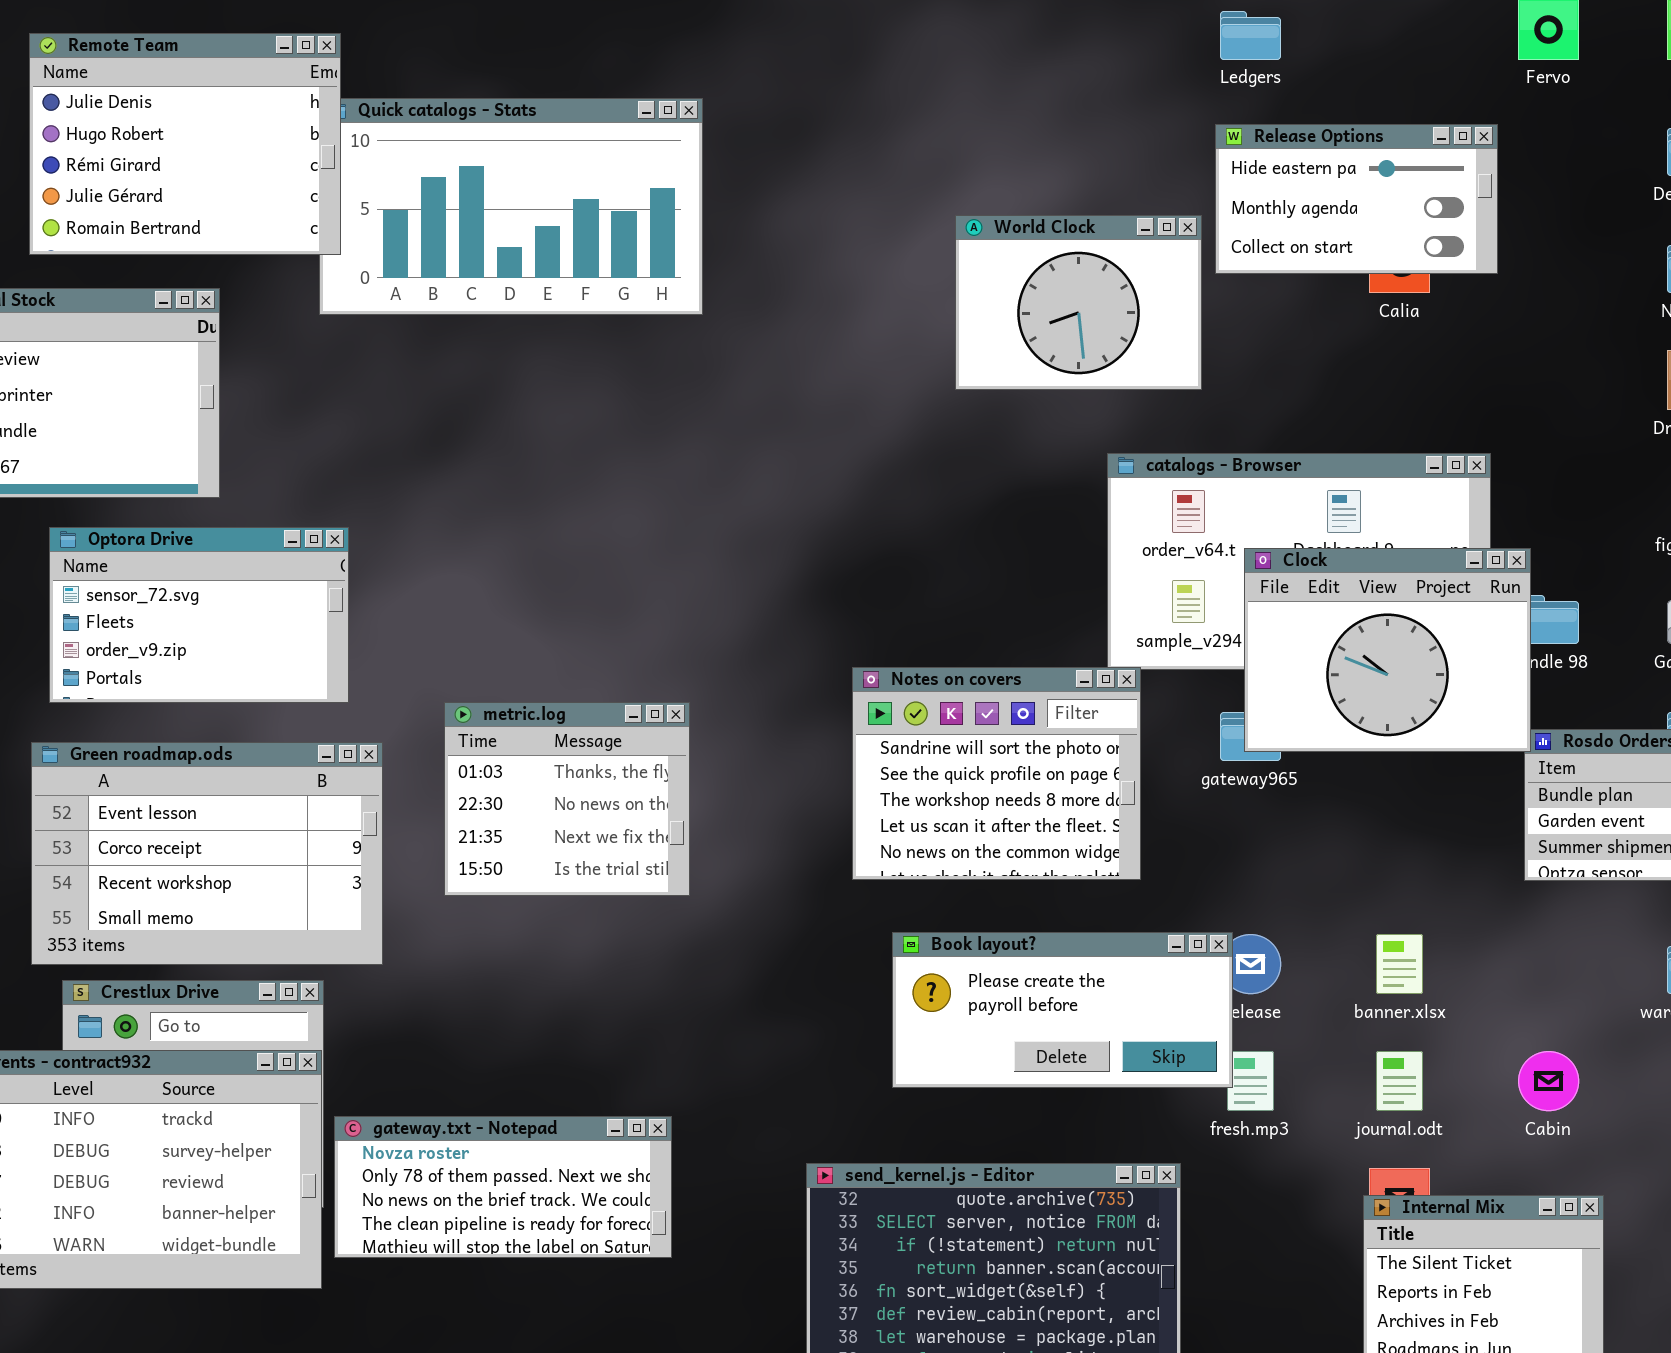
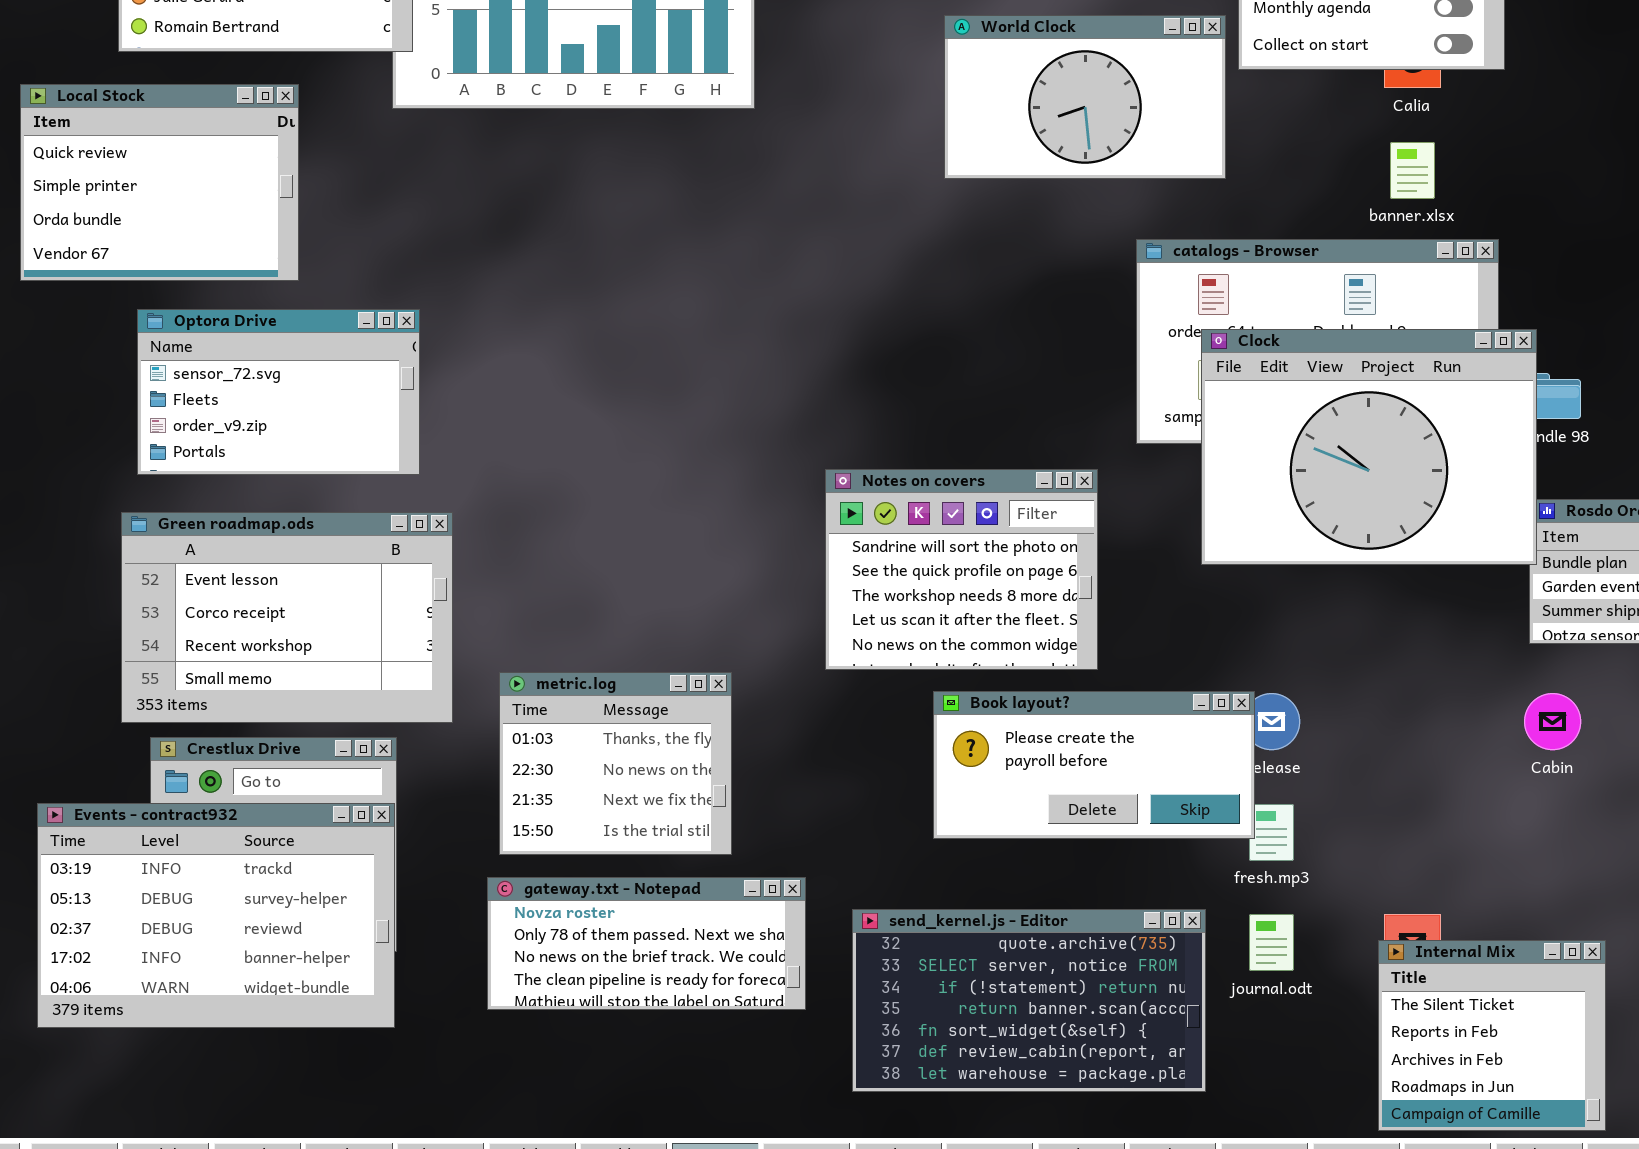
World Clock: [955,215,1202,390] -> [944,15,1226,179], resized
Clock: [1244,548,1531,752] -> [1201,329,1537,565], resized
Notes on covers: [852,667,1141,880] -> [825,469,1098,670], moved
metric.log: [444,702,690,896] -> [499,672,732,855], moved
banner.xlsx: [1376,934,1423,994] -> [1390,142,1435,199], moved
journal.odt: [1376,1051,1423,1111] -> [1249,914,1294,971], moved
Cabin: [1518,1051,1579,1111] -> [1524,693,1581,750], moved
gateway.txt - Notepad: [334,1116,672,1258] -> [487,877,806,1010], moved

